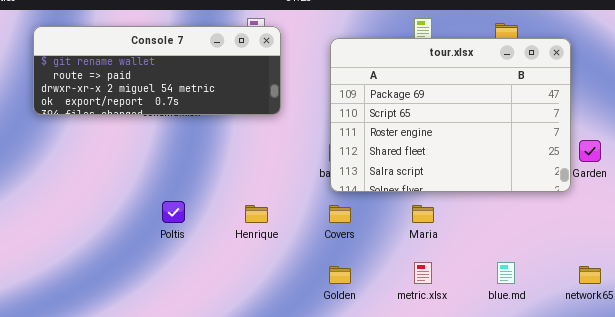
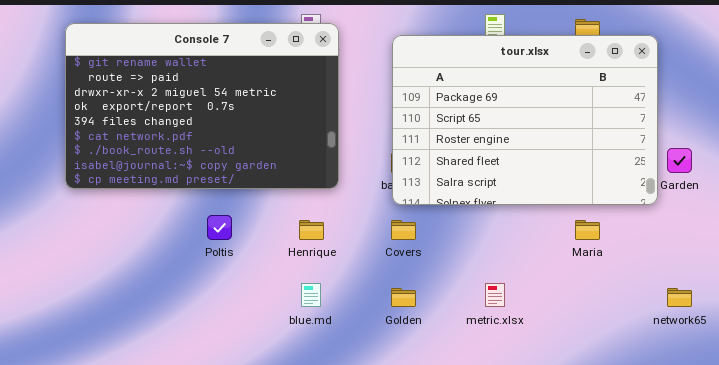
Console 7: [33,26,281,115] -> [65,23,339,189], resized
Maria: [412,205,434,223] -> [575,220,600,240], moved
blue.md: [497,262,515,284] -> [301,283,321,307], moved

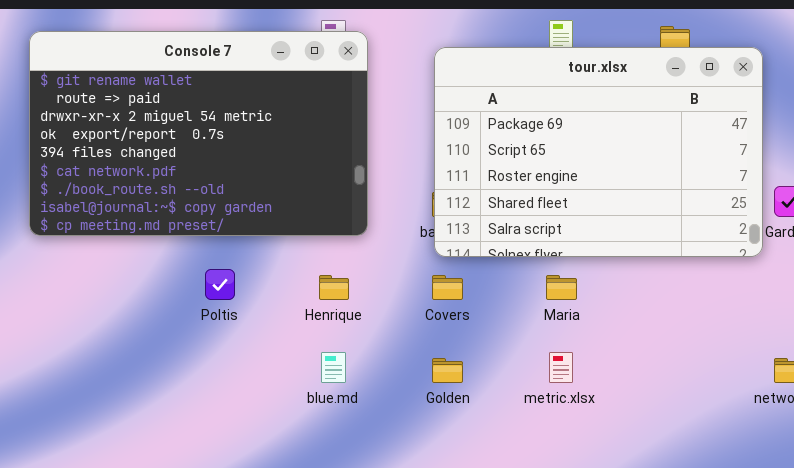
Maria: [575,220,600,240] -> [546,275,577,300], moved

